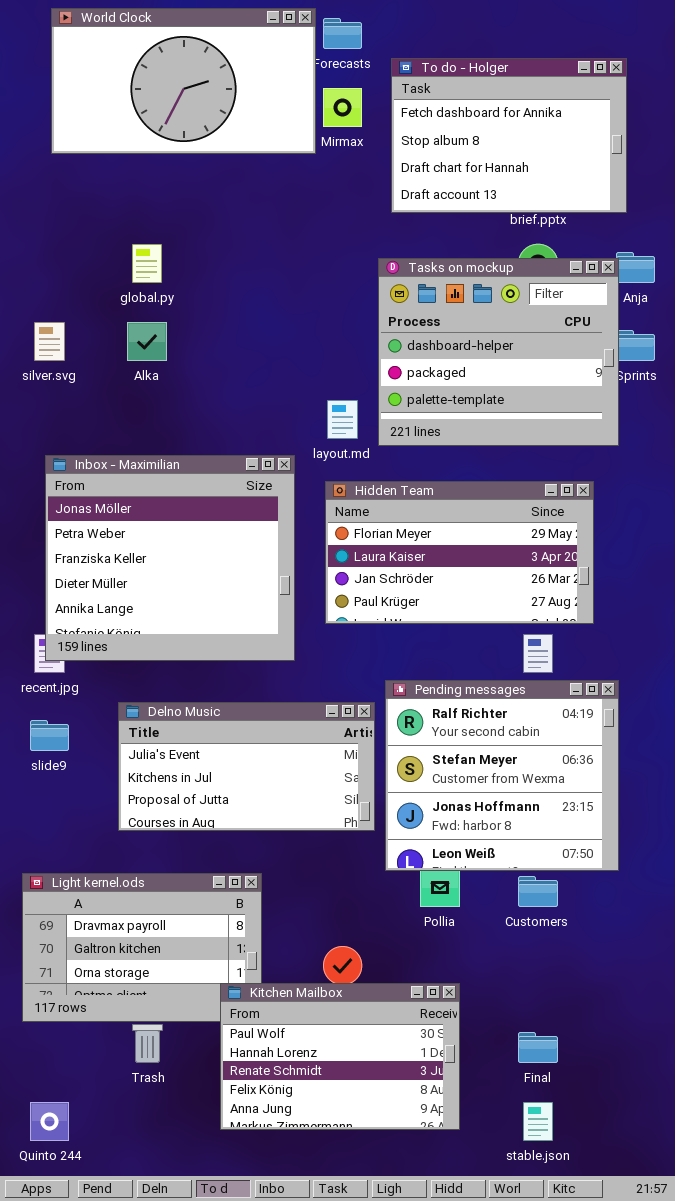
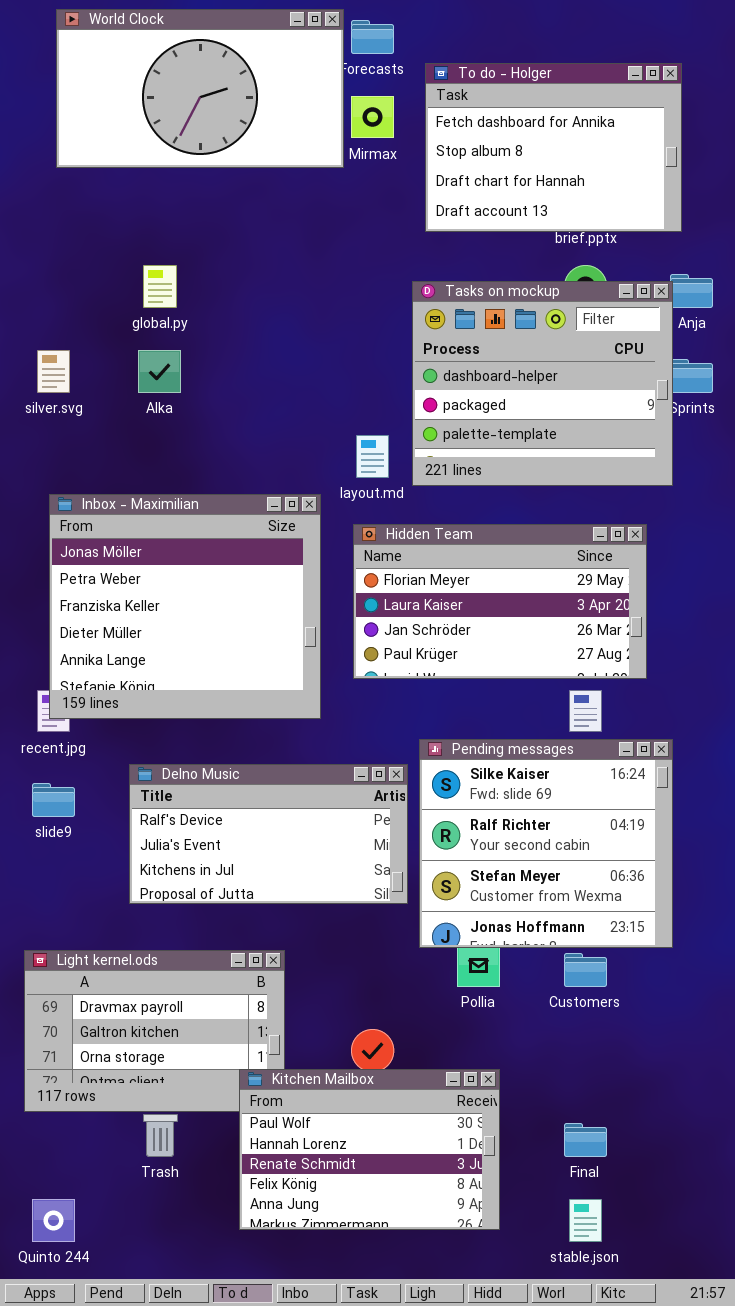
Pending messages: [385,680,619,871] -> [419,739,673,948], scrolled up 1 row
Delno Music: [118,702,375,831] -> [129,764,408,904], scrolled up 1 row

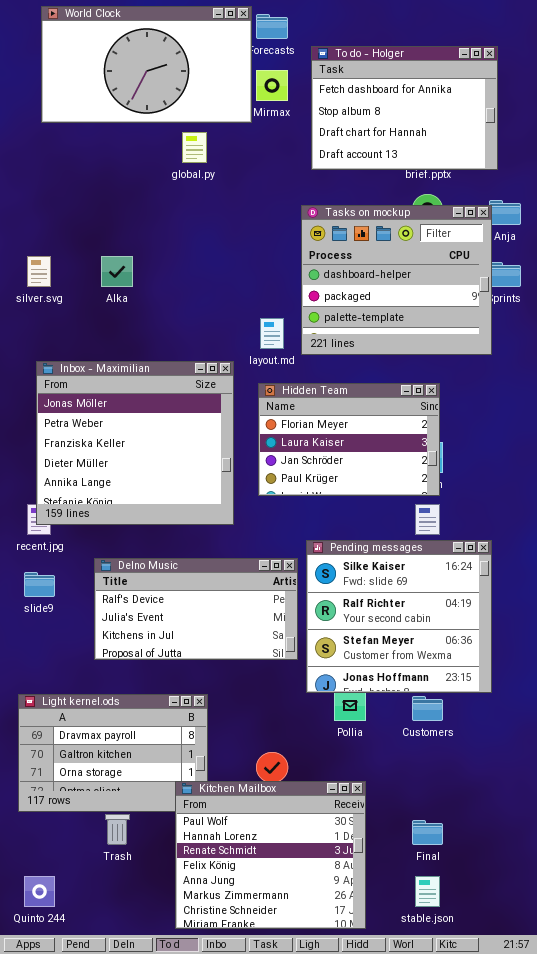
global.py: [143,265,177,308] -> [182,132,207,163], moved
Hidden Team: [353,524,647,679] -> [258,383,440,496], resized
Kitchen Mailbox: [239,1069,500,1230] -> [175,781,366,929], resized

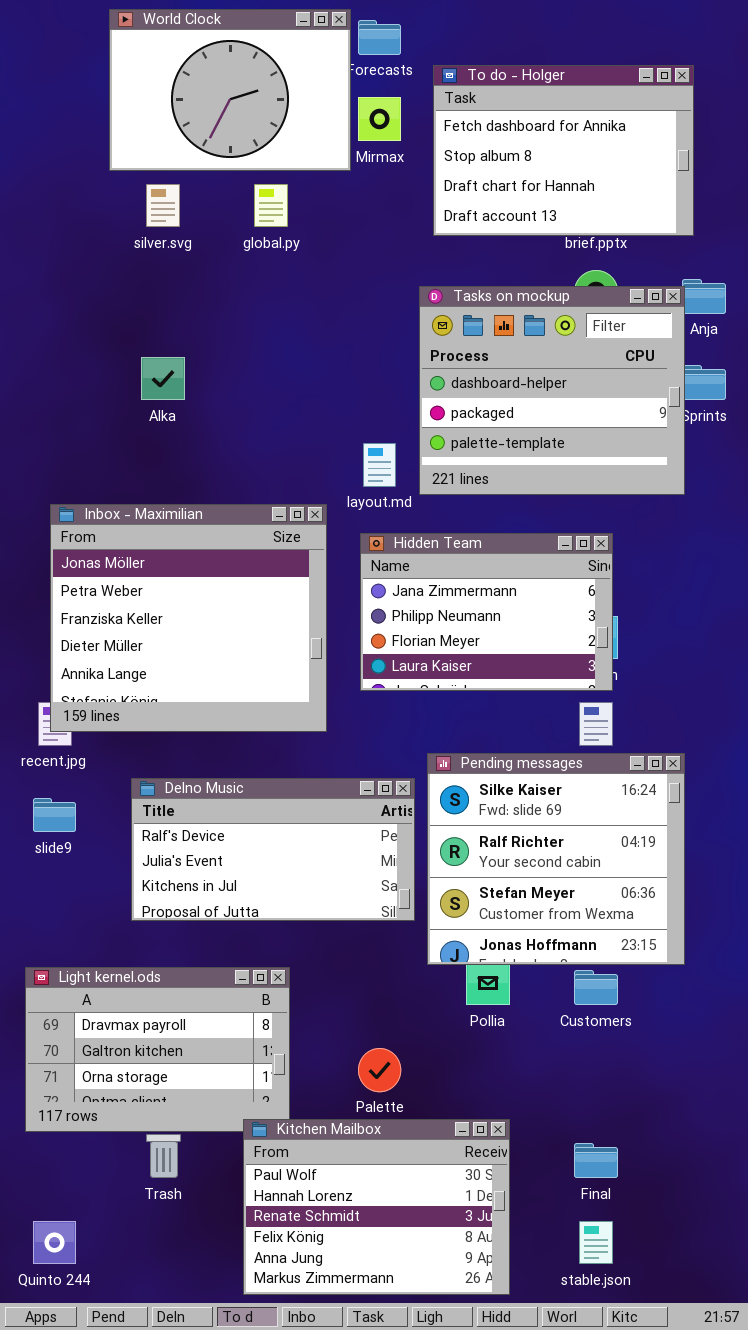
World Clock: [41,6,252,123] -> [109,9,351,171], resized
silver.svg: [27,256,51,287] -> [146,184,180,227], moved
Hidden Team: [258,383,440,496] -> [360,533,613,691], scrolled up 2 rows
Kitchen Mailbox: [175,781,366,929] -> [243,1119,510,1295], resized

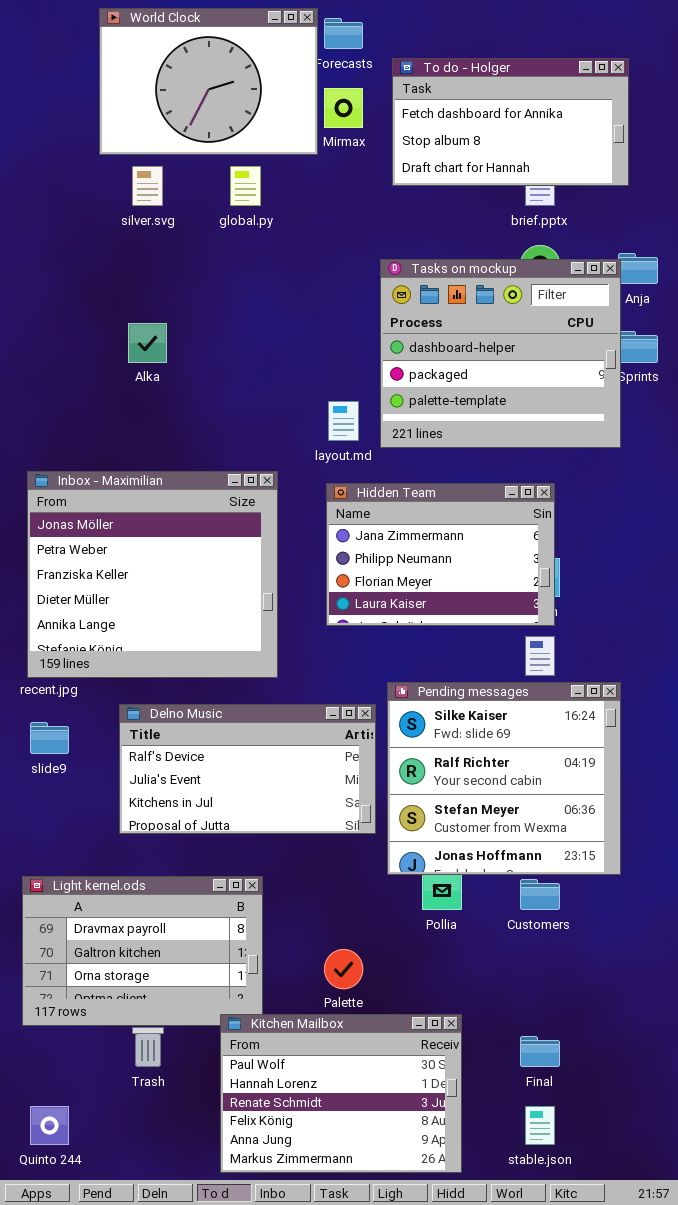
To do - Holger: [433,65,694,236] -> [392,58,629,186], resized
Inbox - Maximilian: [50,504,327,732] -> [27,471,278,678], moved

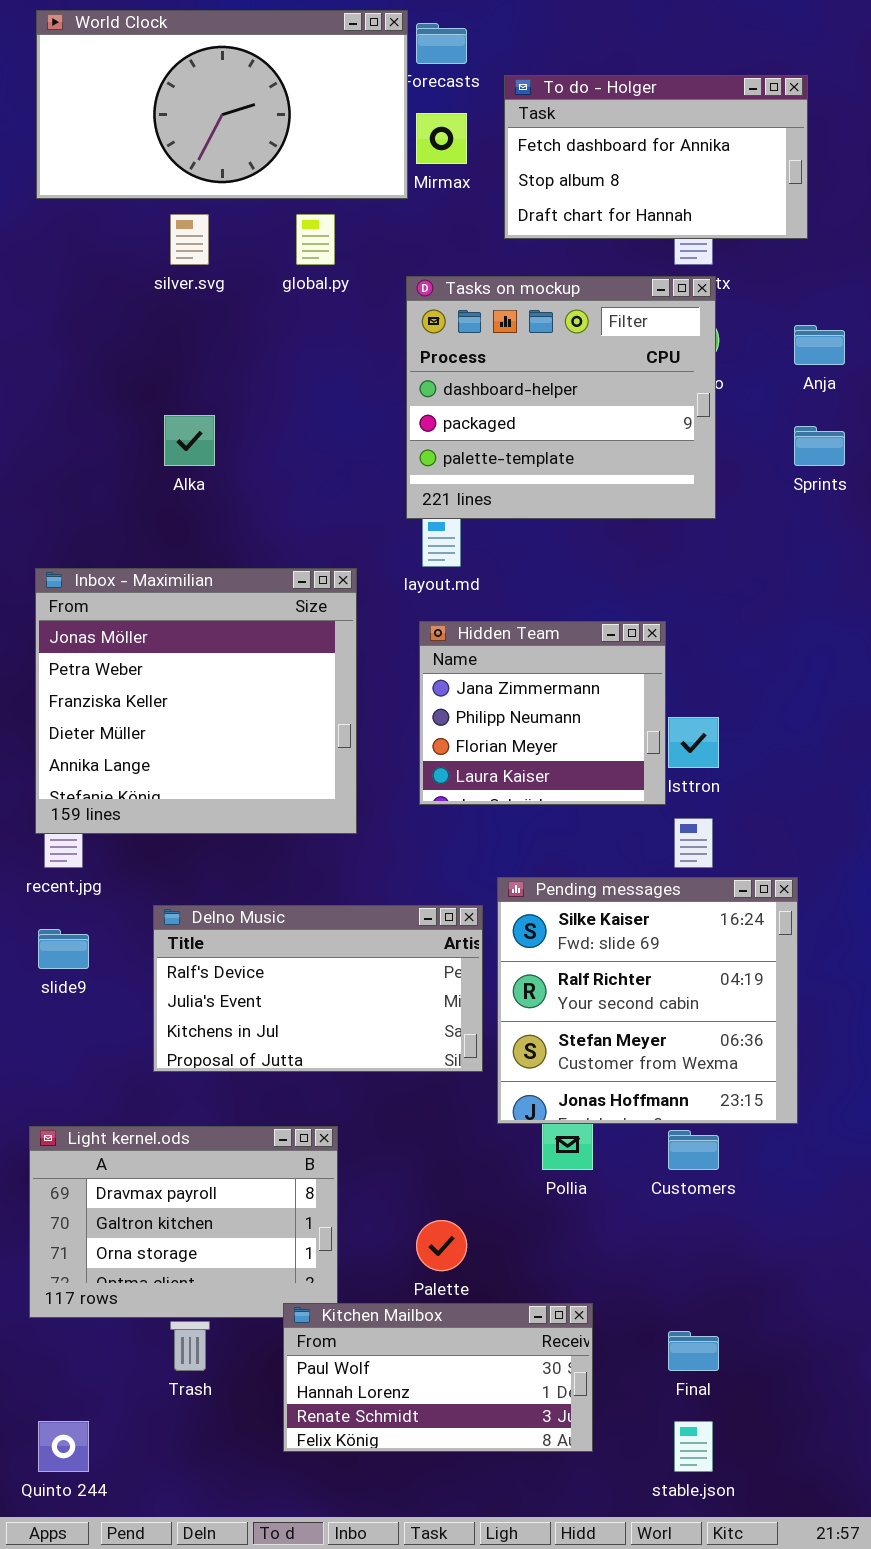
World Clock: [99,8,318,155] -> [36,10,408,199], resized
Tasks on mockup: [380,259,621,448] -> [406,276,716,519], moved
Inbox - Maximilian: [27,471,278,678] -> [35,568,357,834], moved
Hidden Team: [326,483,555,626] -> [419,621,666,805], resized
Kitchen Mailbox: [220,1014,462,1173] -> [283,1303,593,1452], resized

